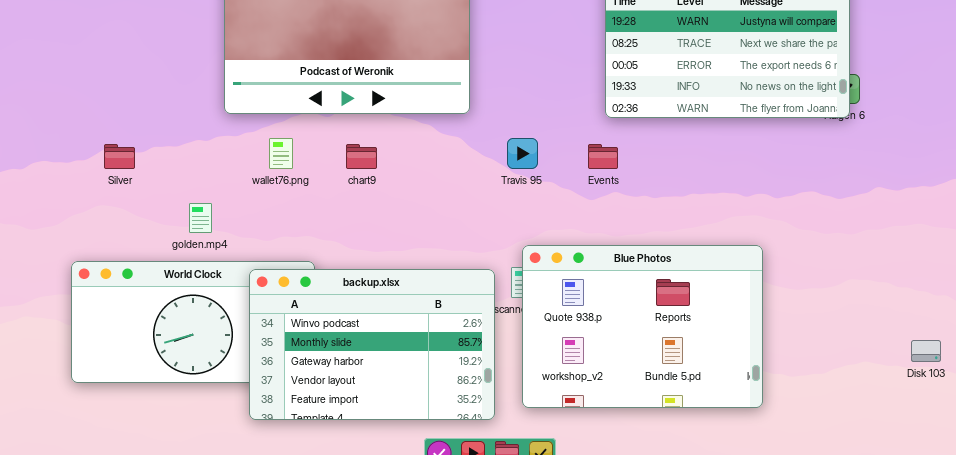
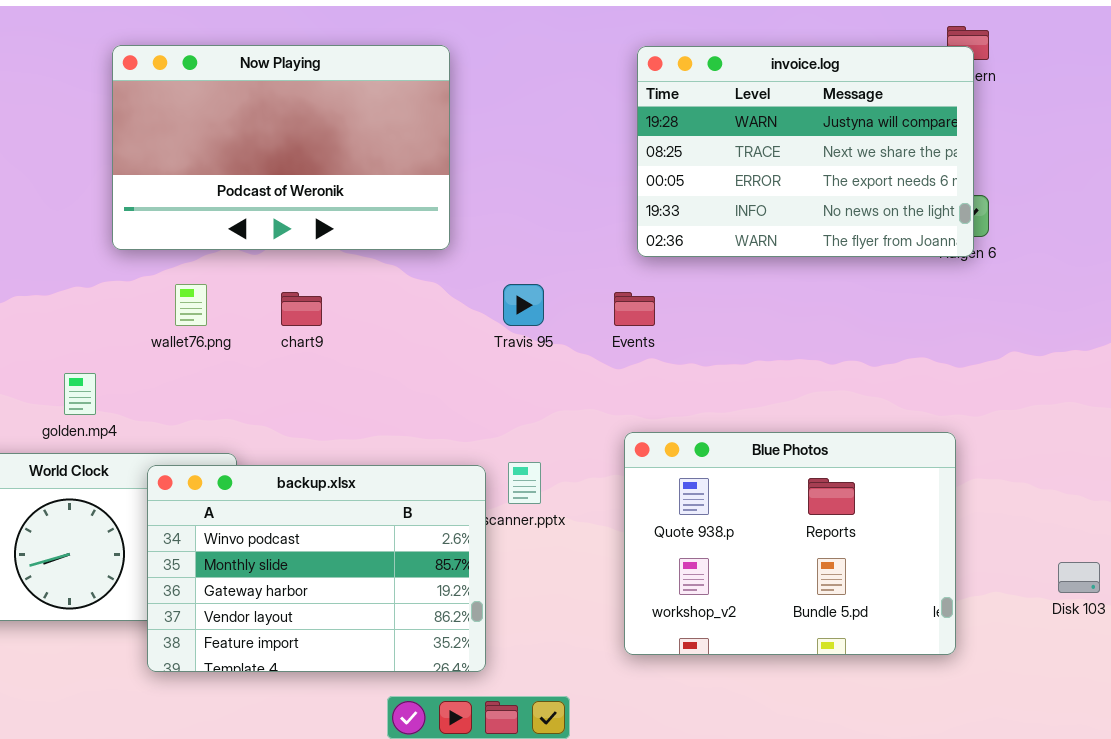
Blue Photos: [522,245,763,408] -> [624,432,956,655], moved

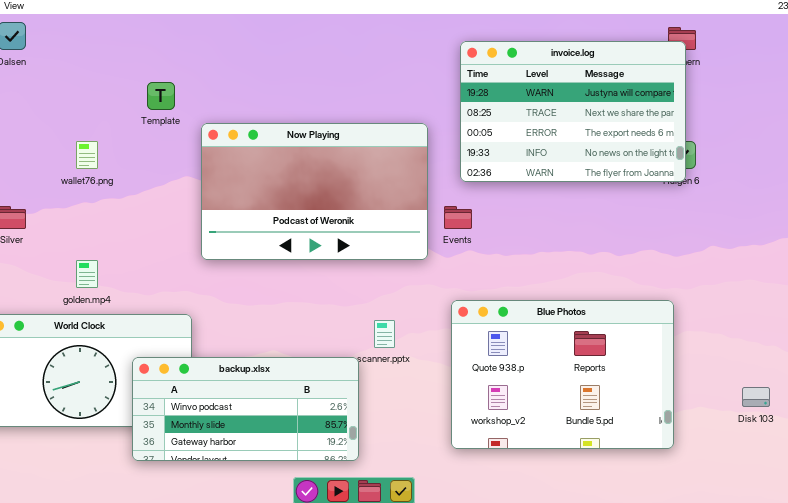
Now Playing: [112,45,450,250] -> [201,123,428,260], moved
wallet76.png: [175,284,207,326] -> [76,141,98,169], moved
backup.xlsx: [147,465,486,672] -> [132,357,359,461], resized

